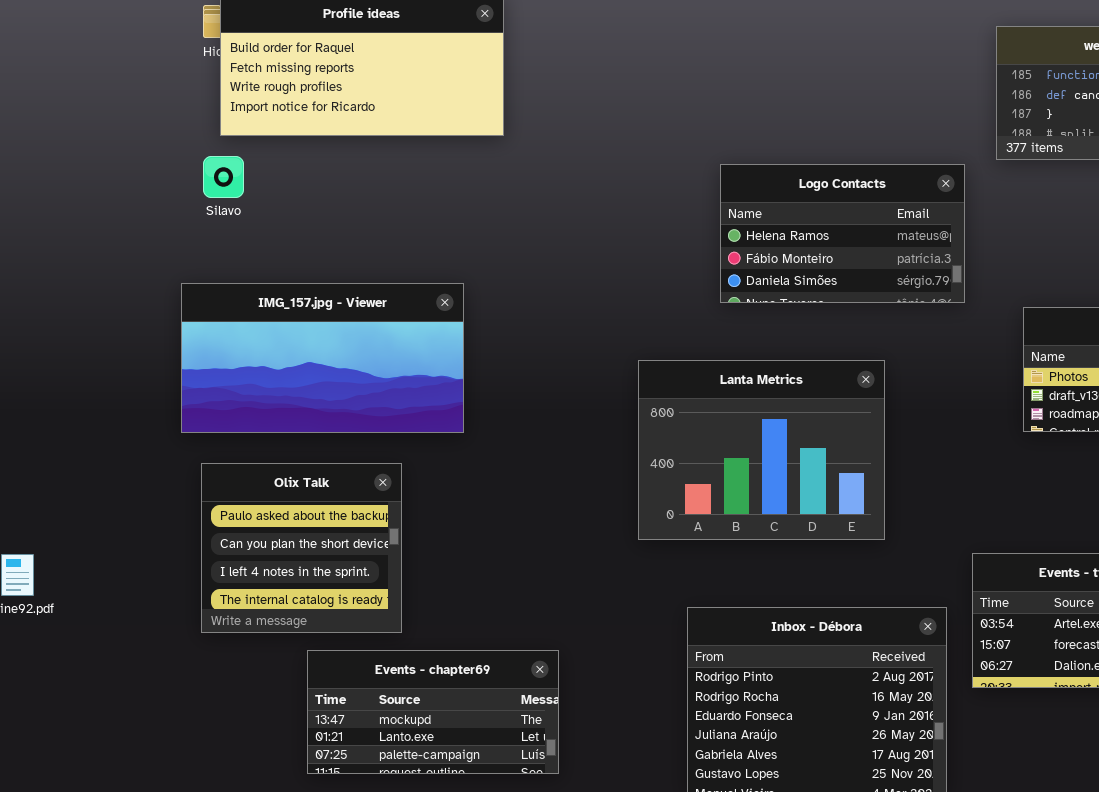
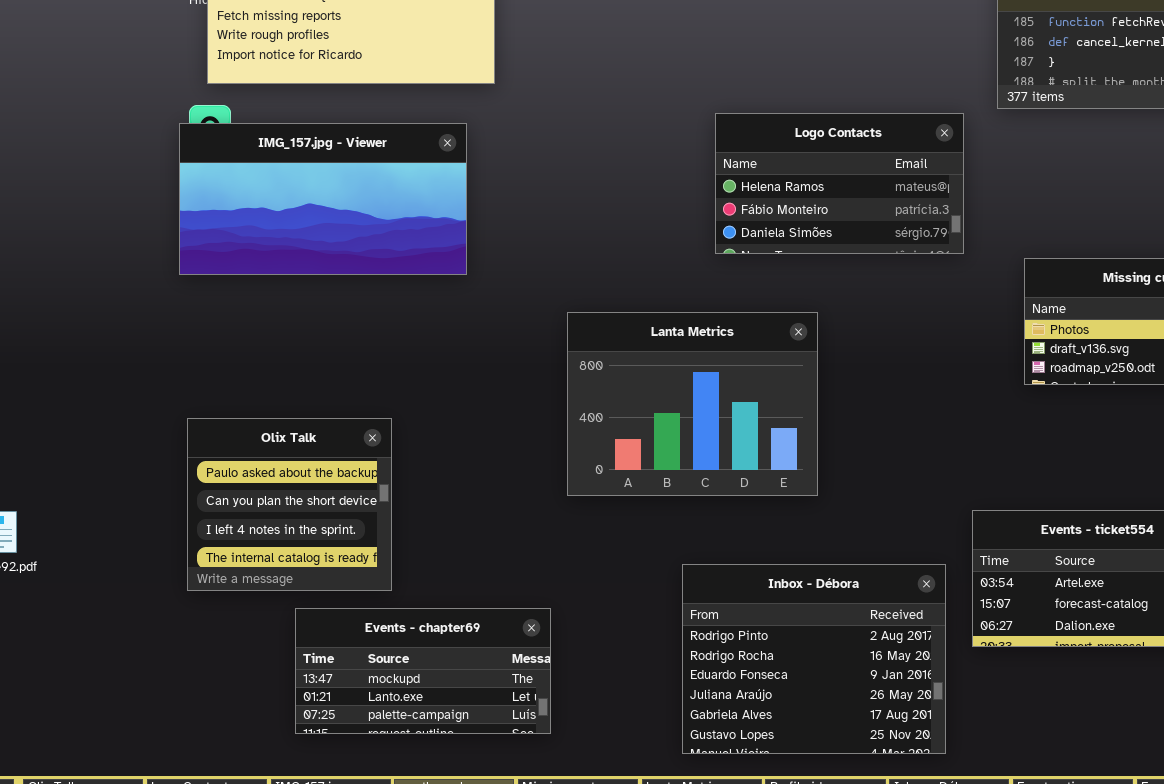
IMG_157.jpg - Viewer: [181,283,464,433] -> [179,123,467,275], moved
Lanta Metrics: [638,360,885,540] -> [567,312,818,496], moved

